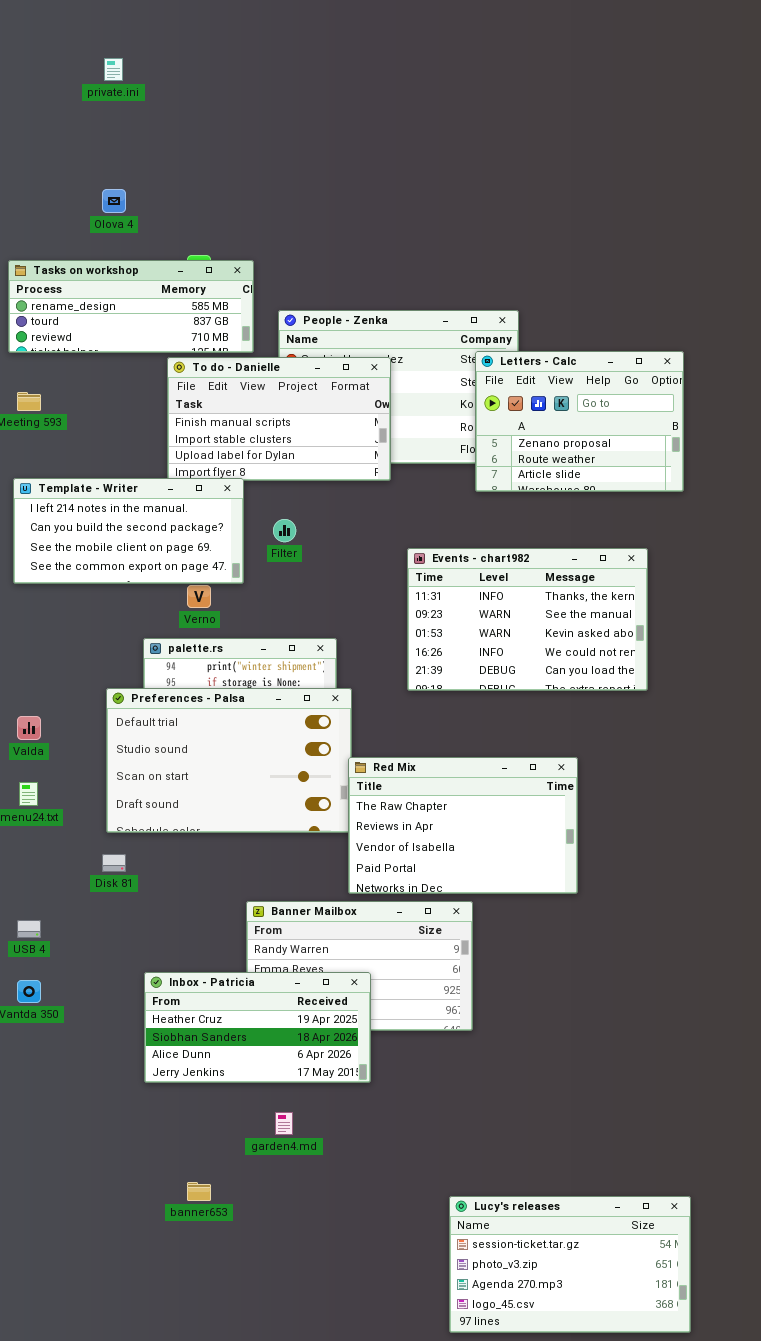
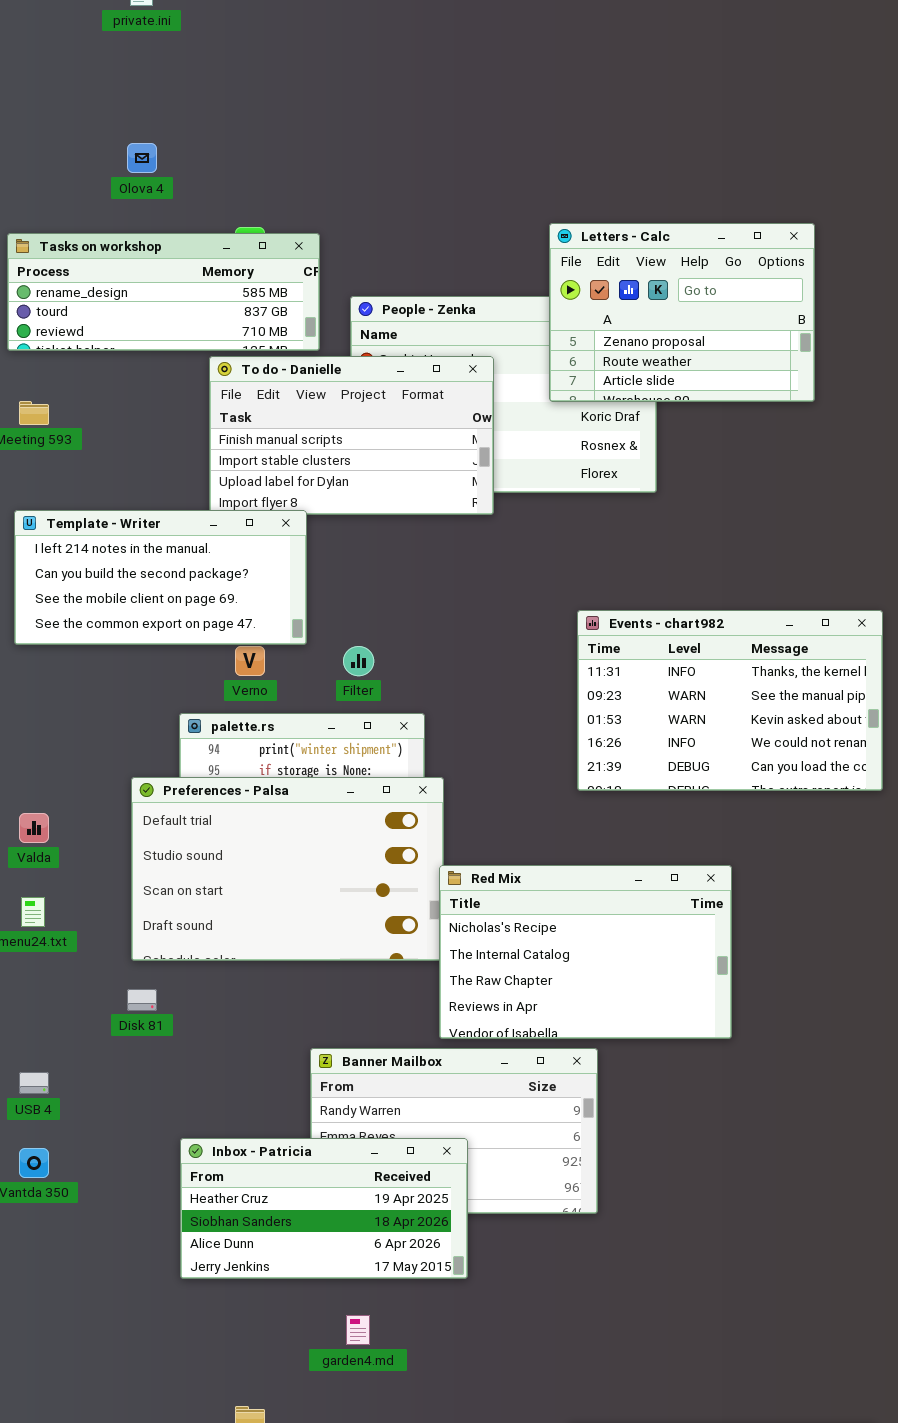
Letters - Calc: [475,351,684,492] -> [549,223,815,402], moved
Filter: [273,519,296,542] -> [343,646,374,676], moved
Events - chart982: [407,548,648,691] -> [577,610,883,791], moved
Red Mix: [348,757,578,894] -> [439,865,732,1039], scrolled up 2 rows

